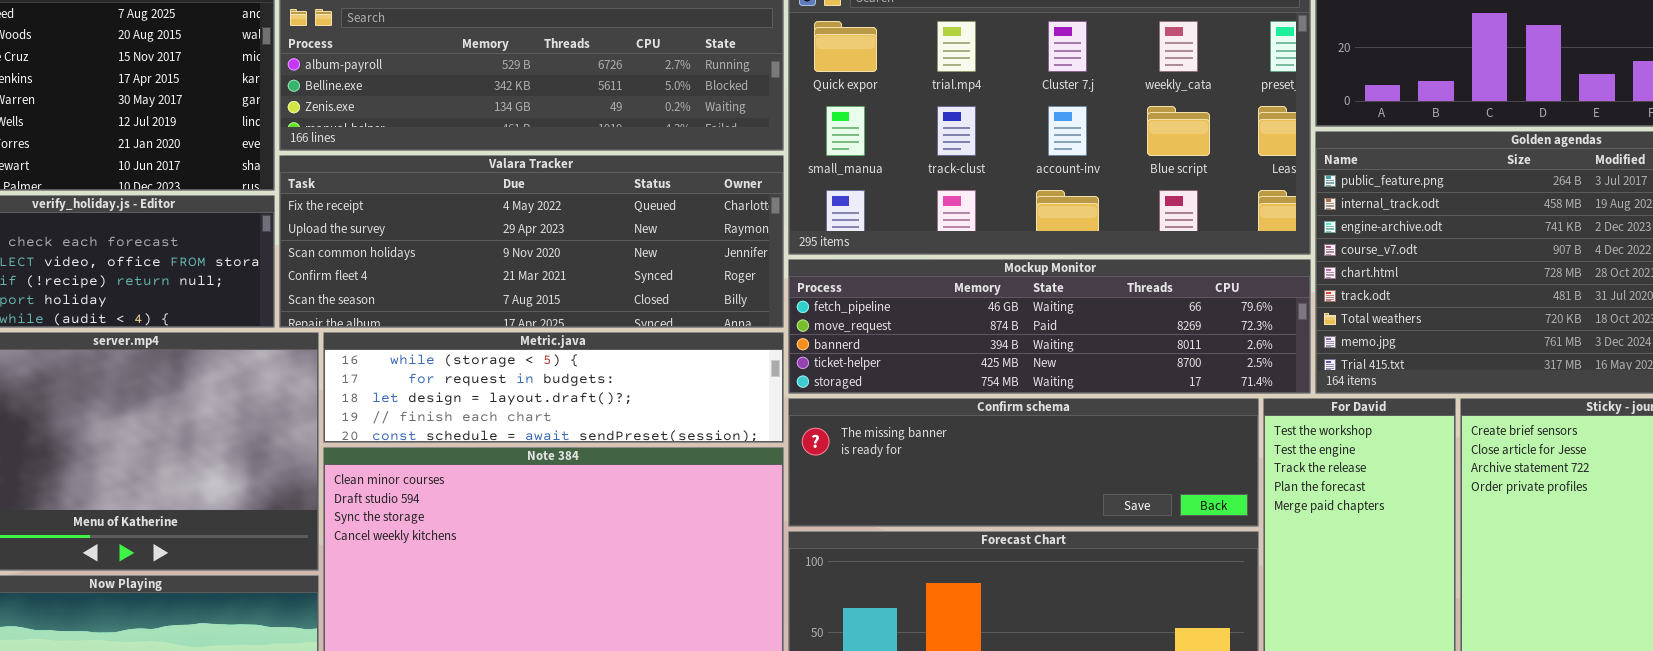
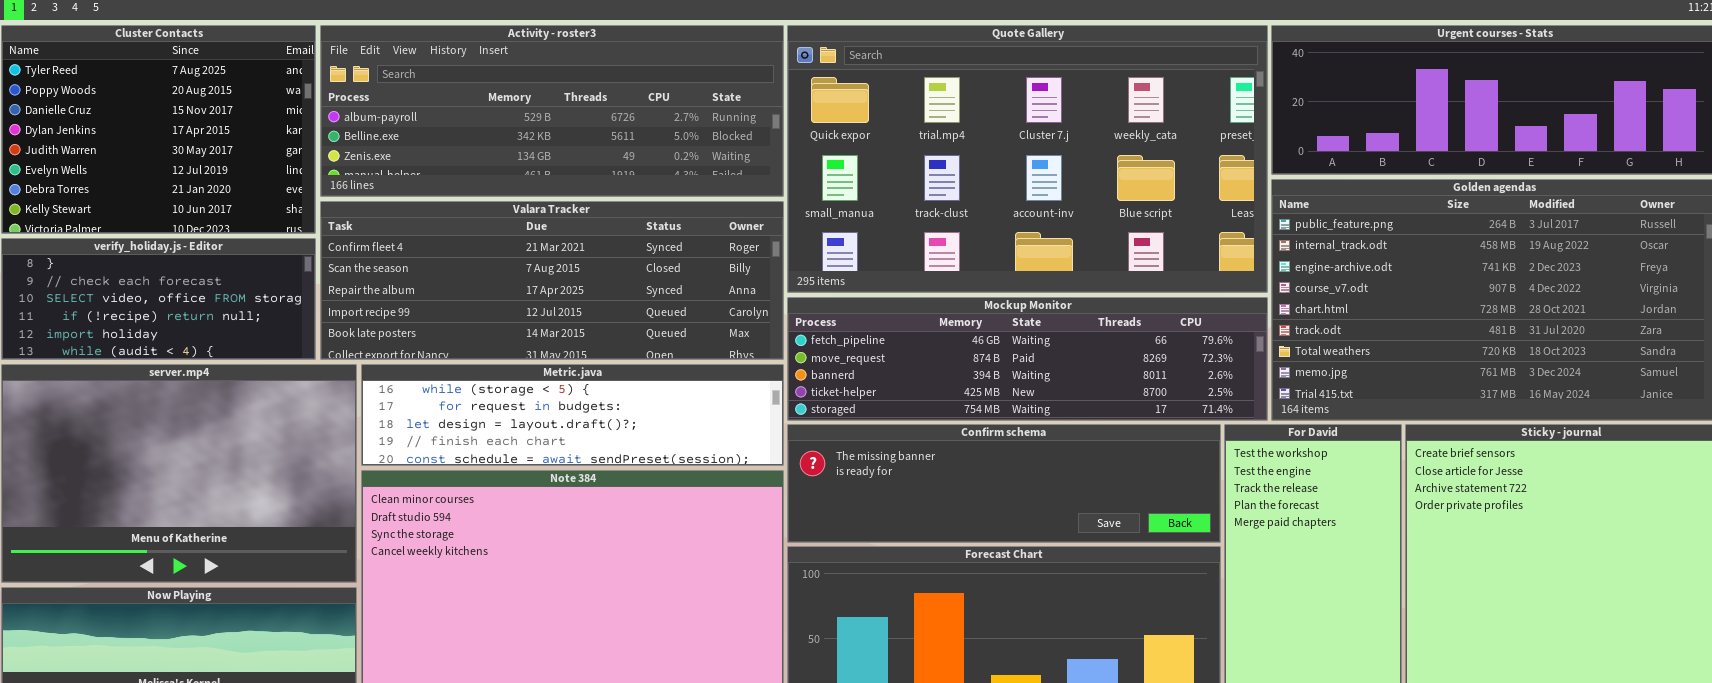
Valara Tracker: [279,155,784,328] -> [320,201,784,360], scrolled down 3 rows

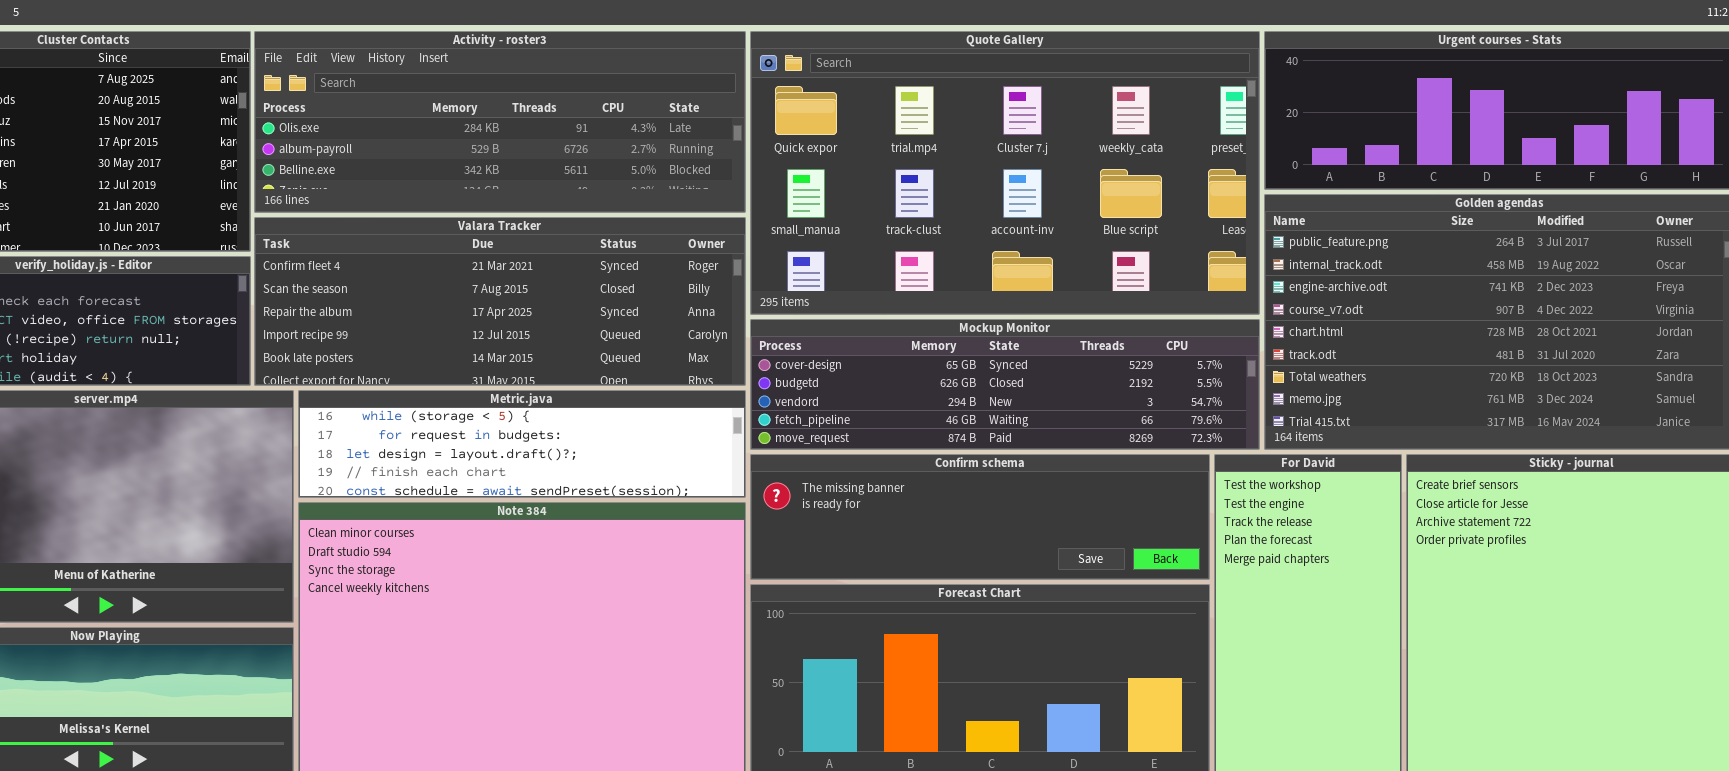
Activity - roster3: [320,25,784,197] -> [254,31,746,213], scrolled up 1 row
Mockup Monitor: [787,297,1268,421] -> [750,319,1260,450], scrolled up 3 rows

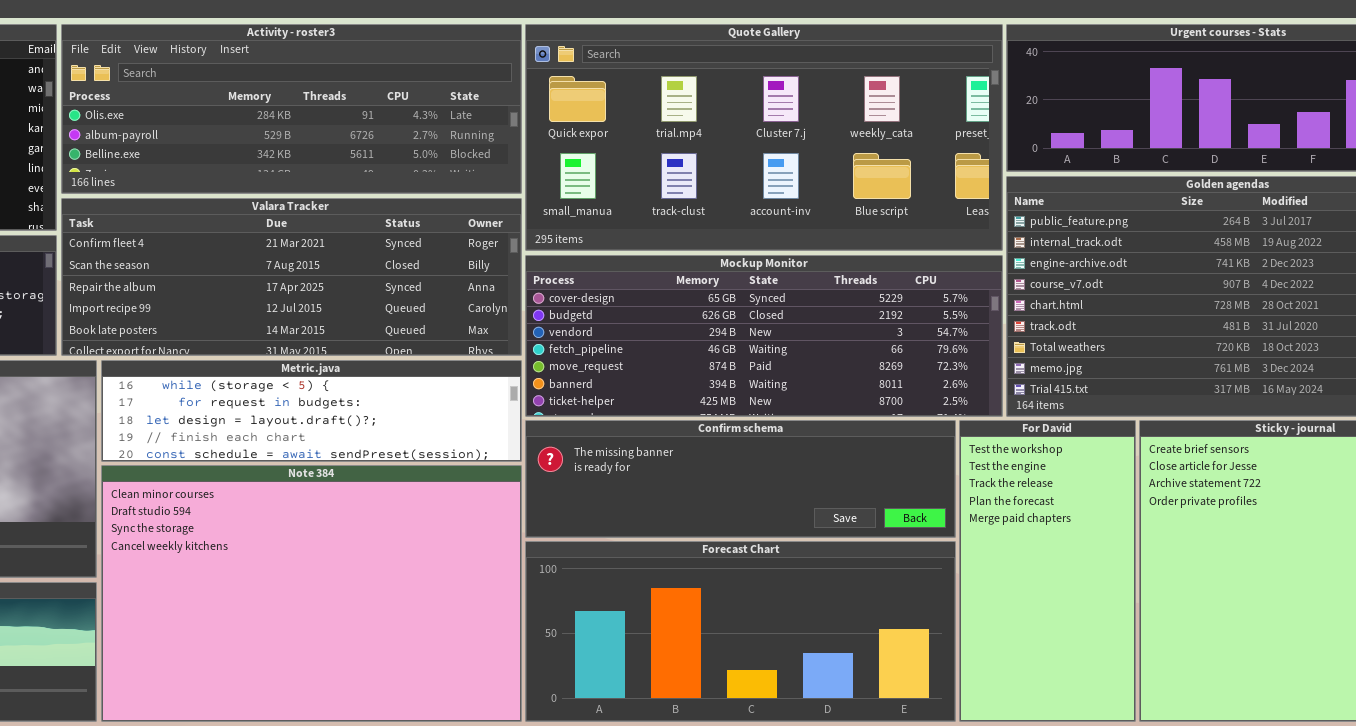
Quote Gallery: [750,31,1260,315] -> [525,24,1003,251], resized
Mockup Monitor: [750,319,1260,450] -> [525,255,1003,417], resized

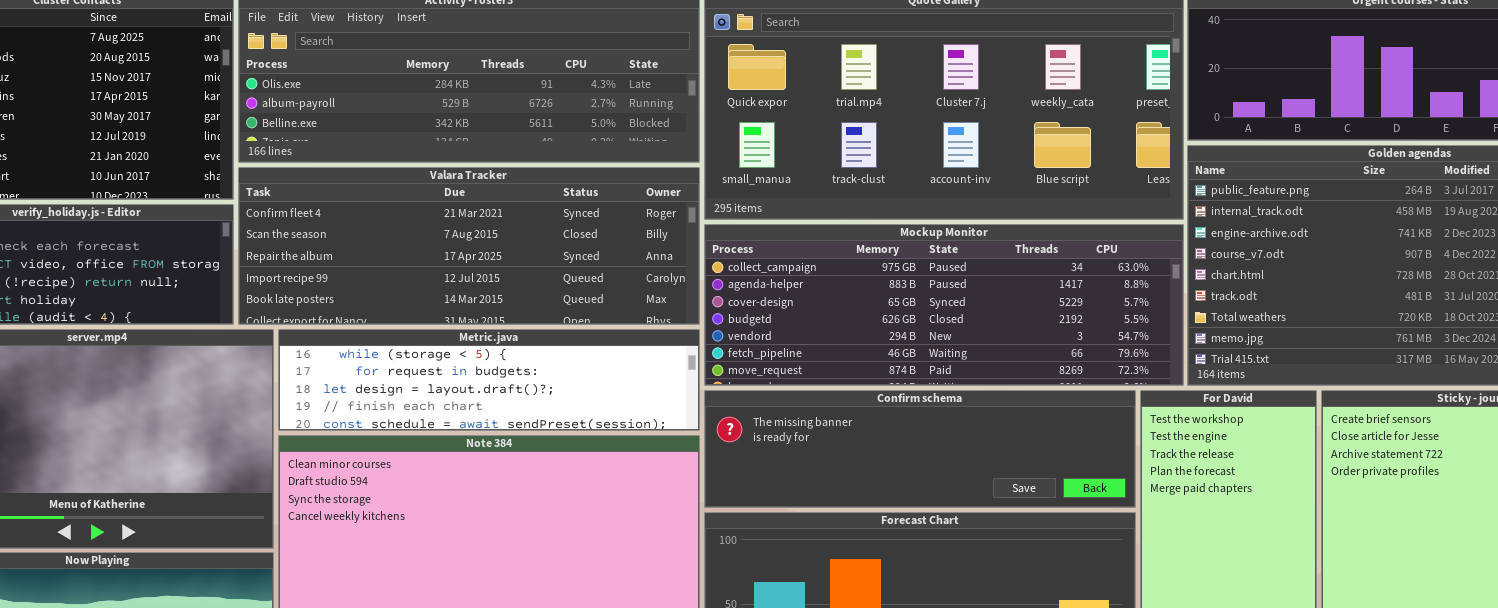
Mockup Monitor: [525,255,1003,417] -> [704,224,1184,386], scrolled up 2 rows

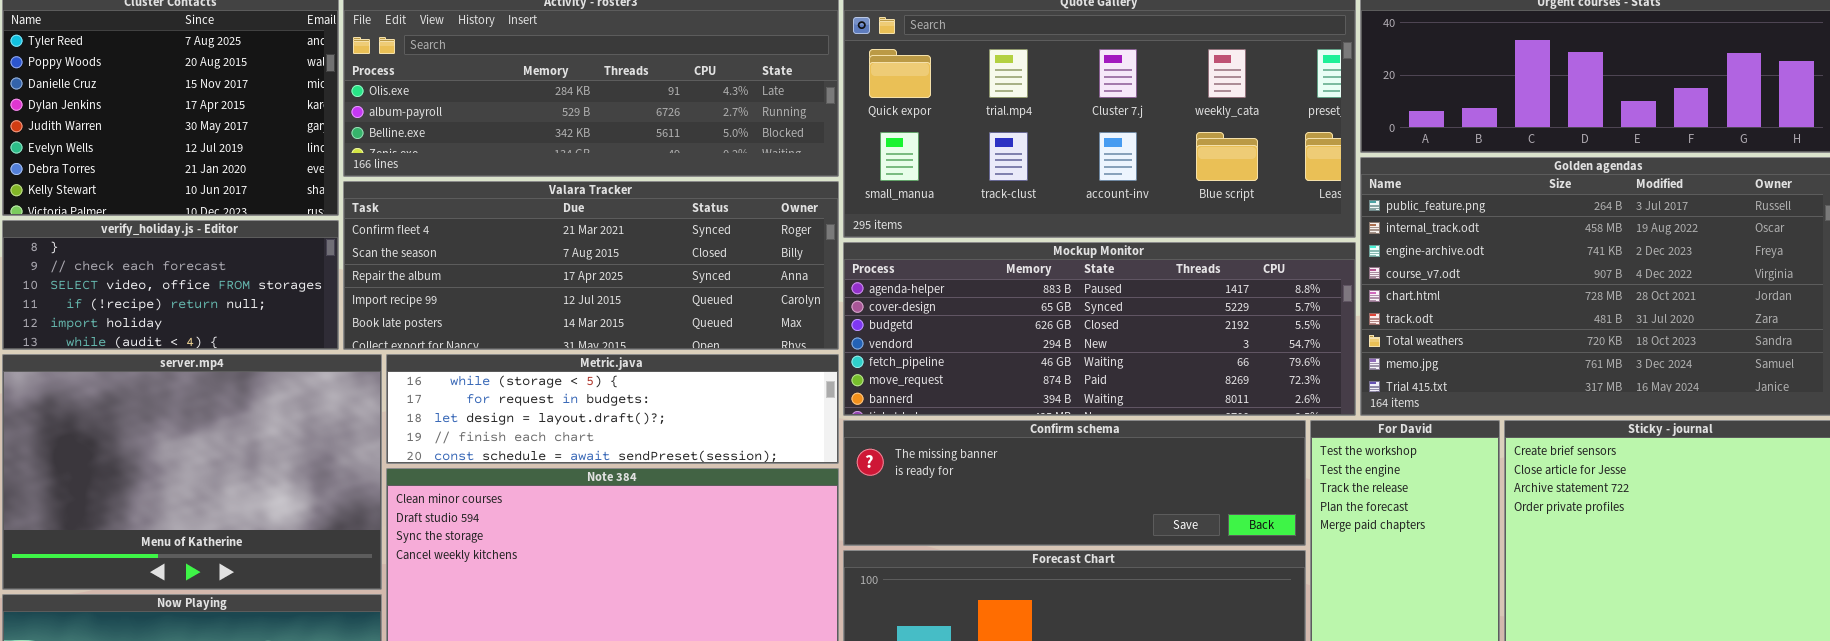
Mockup Monitor: [704,224,1184,386] -> [843,242,1356,416], scrolled down 1 row

